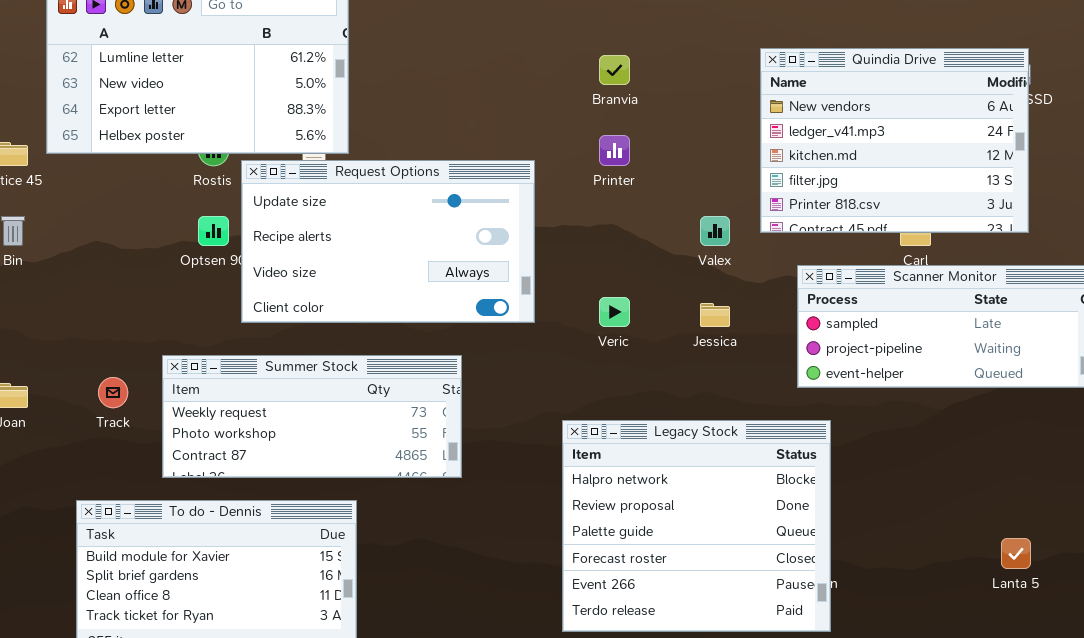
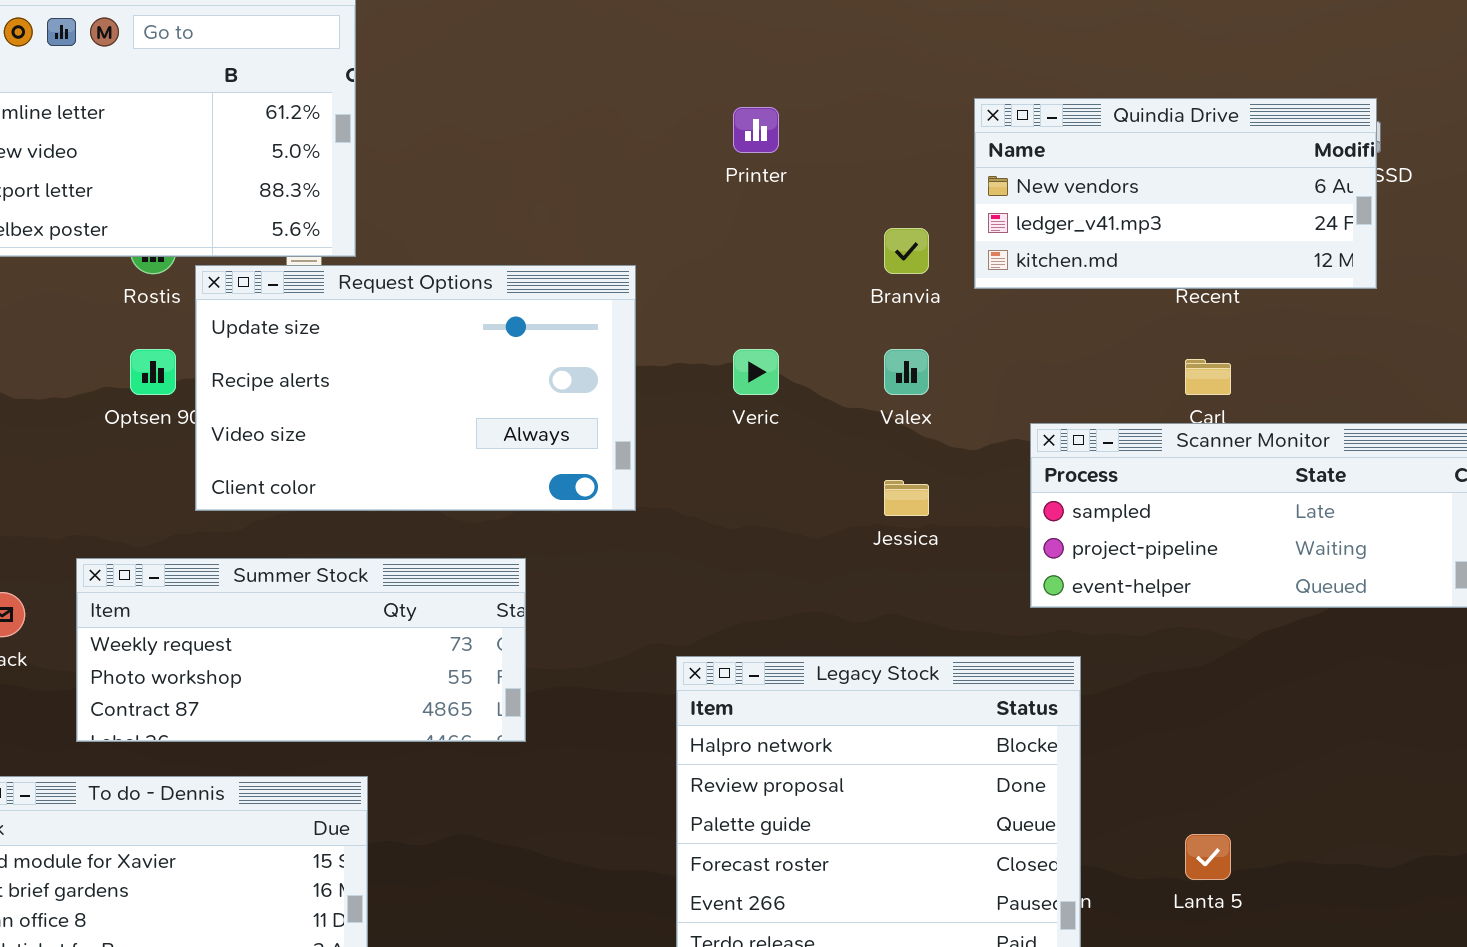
Quindia Drive: [760,48,1029,233] -> [974,98,1377,289], resized
Branvia: [599,55,630,85] -> [884,228,929,274], moved
Printer: [599,135,630,166] -> [733,107,779,153], moved
Veric: [599,297,630,327] -> [733,349,779,395], moved
Lanta 5: [1001,538,1031,569] -> [1185,834,1231,880], moved

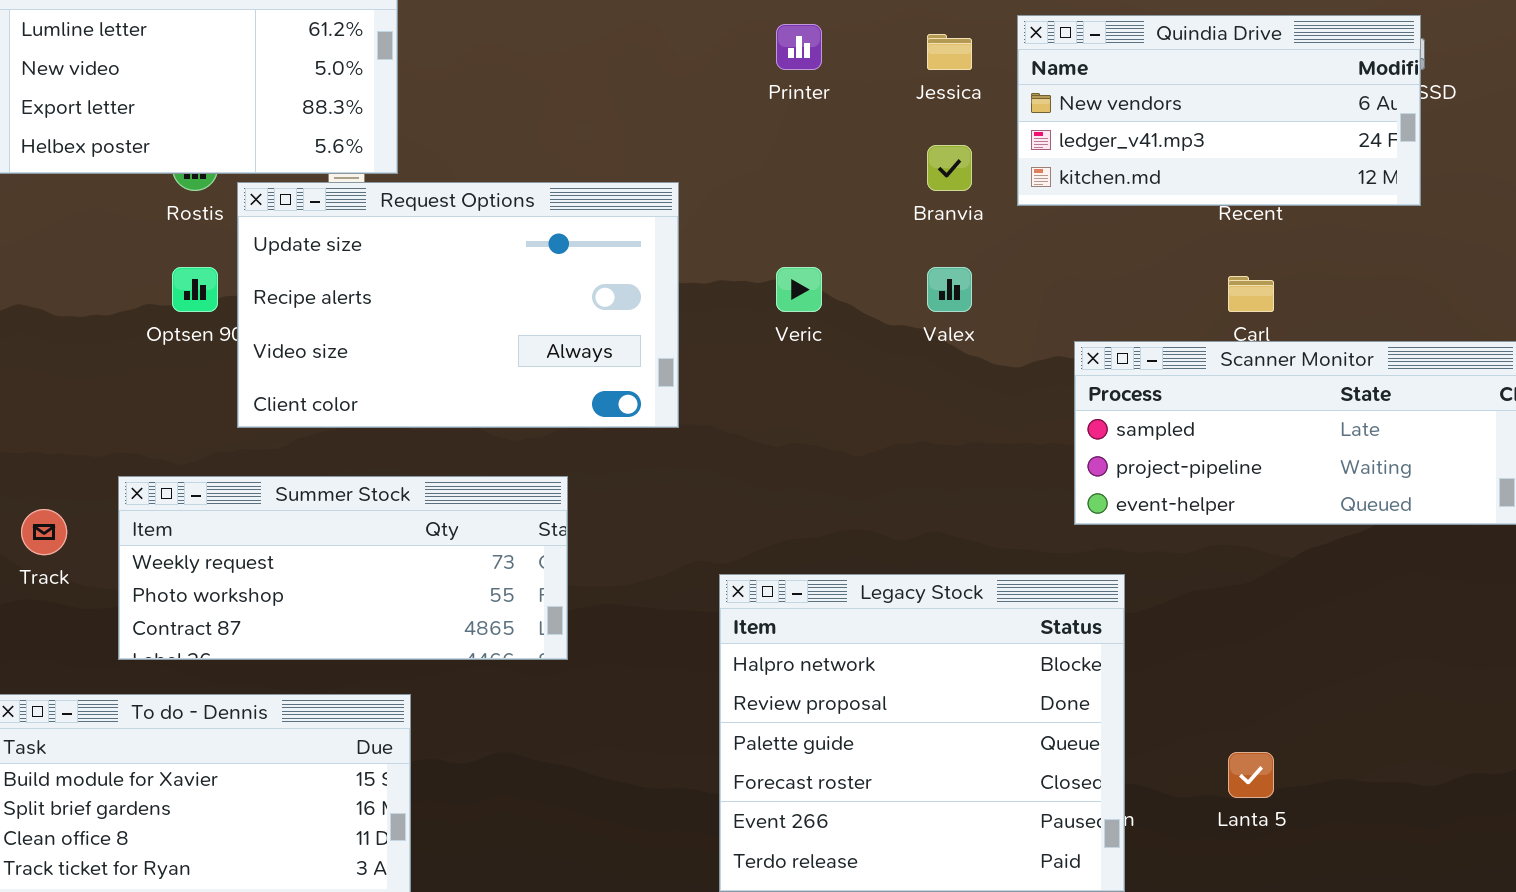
Jessica: [884,480,929,516] -> [927,34,972,70], moved

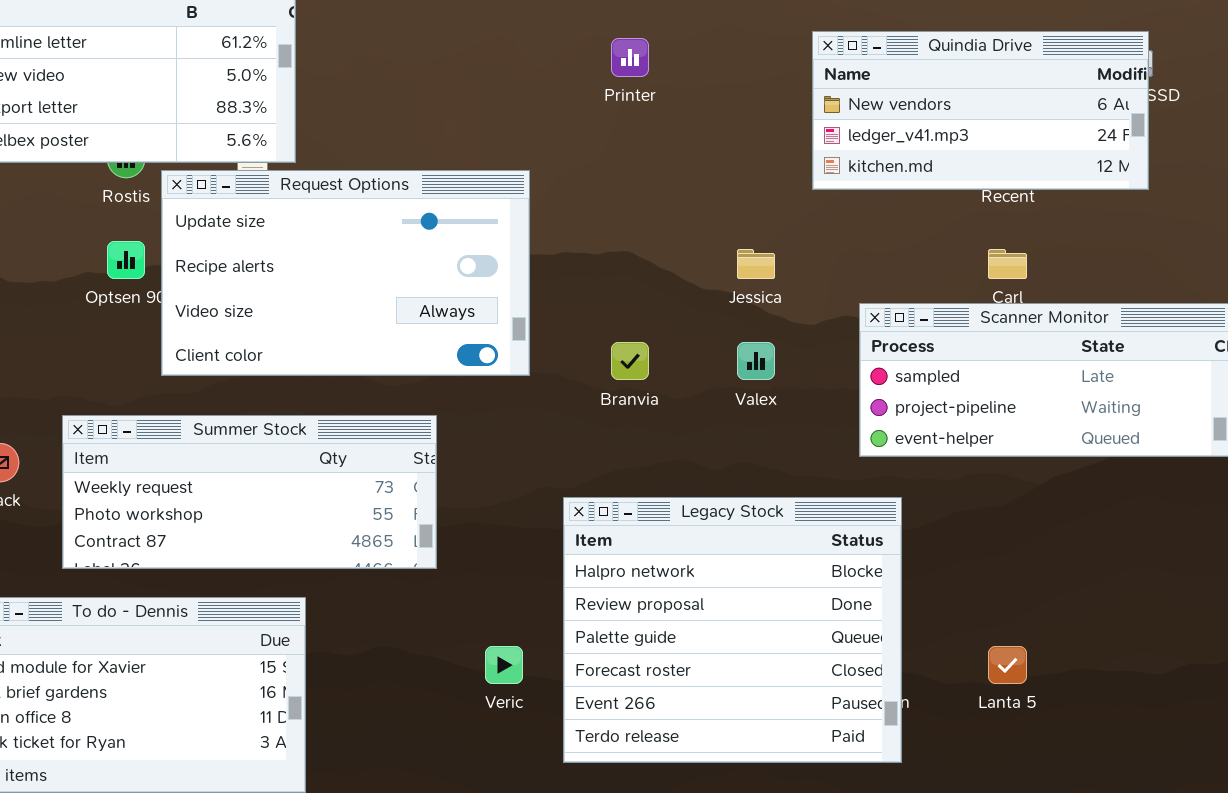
Jessica: [927,34,972,70] -> [737,249,775,279], moved
Branvia: [927,145,972,191] -> [611,342,649,380], moved
Veric: [776,267,822,312] -> [485,646,523,684], moved
Valex: [927,267,972,312] -> [737,342,775,380], moved

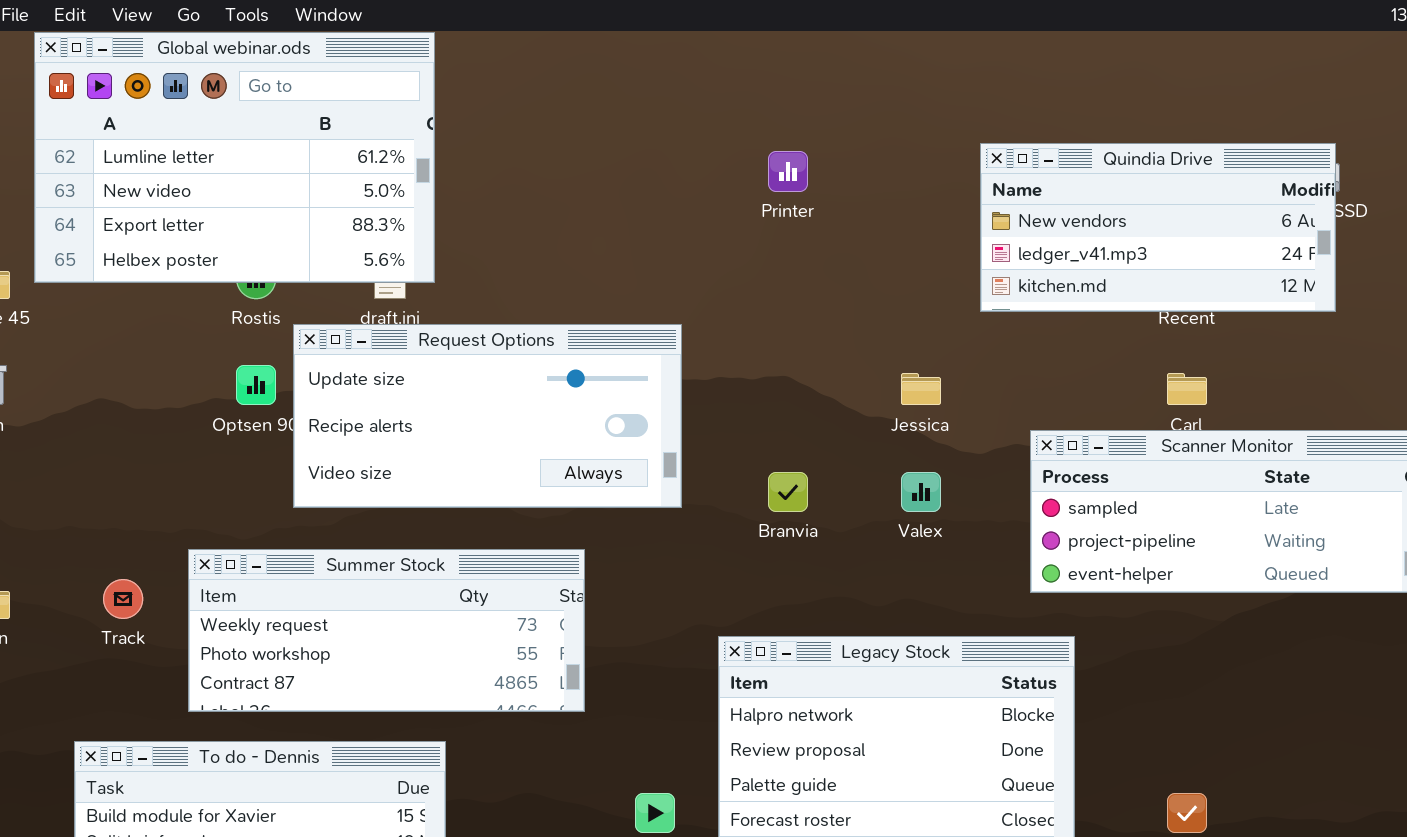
Request Options: [161,170,530,376] -> [293,324,682,508], resized

